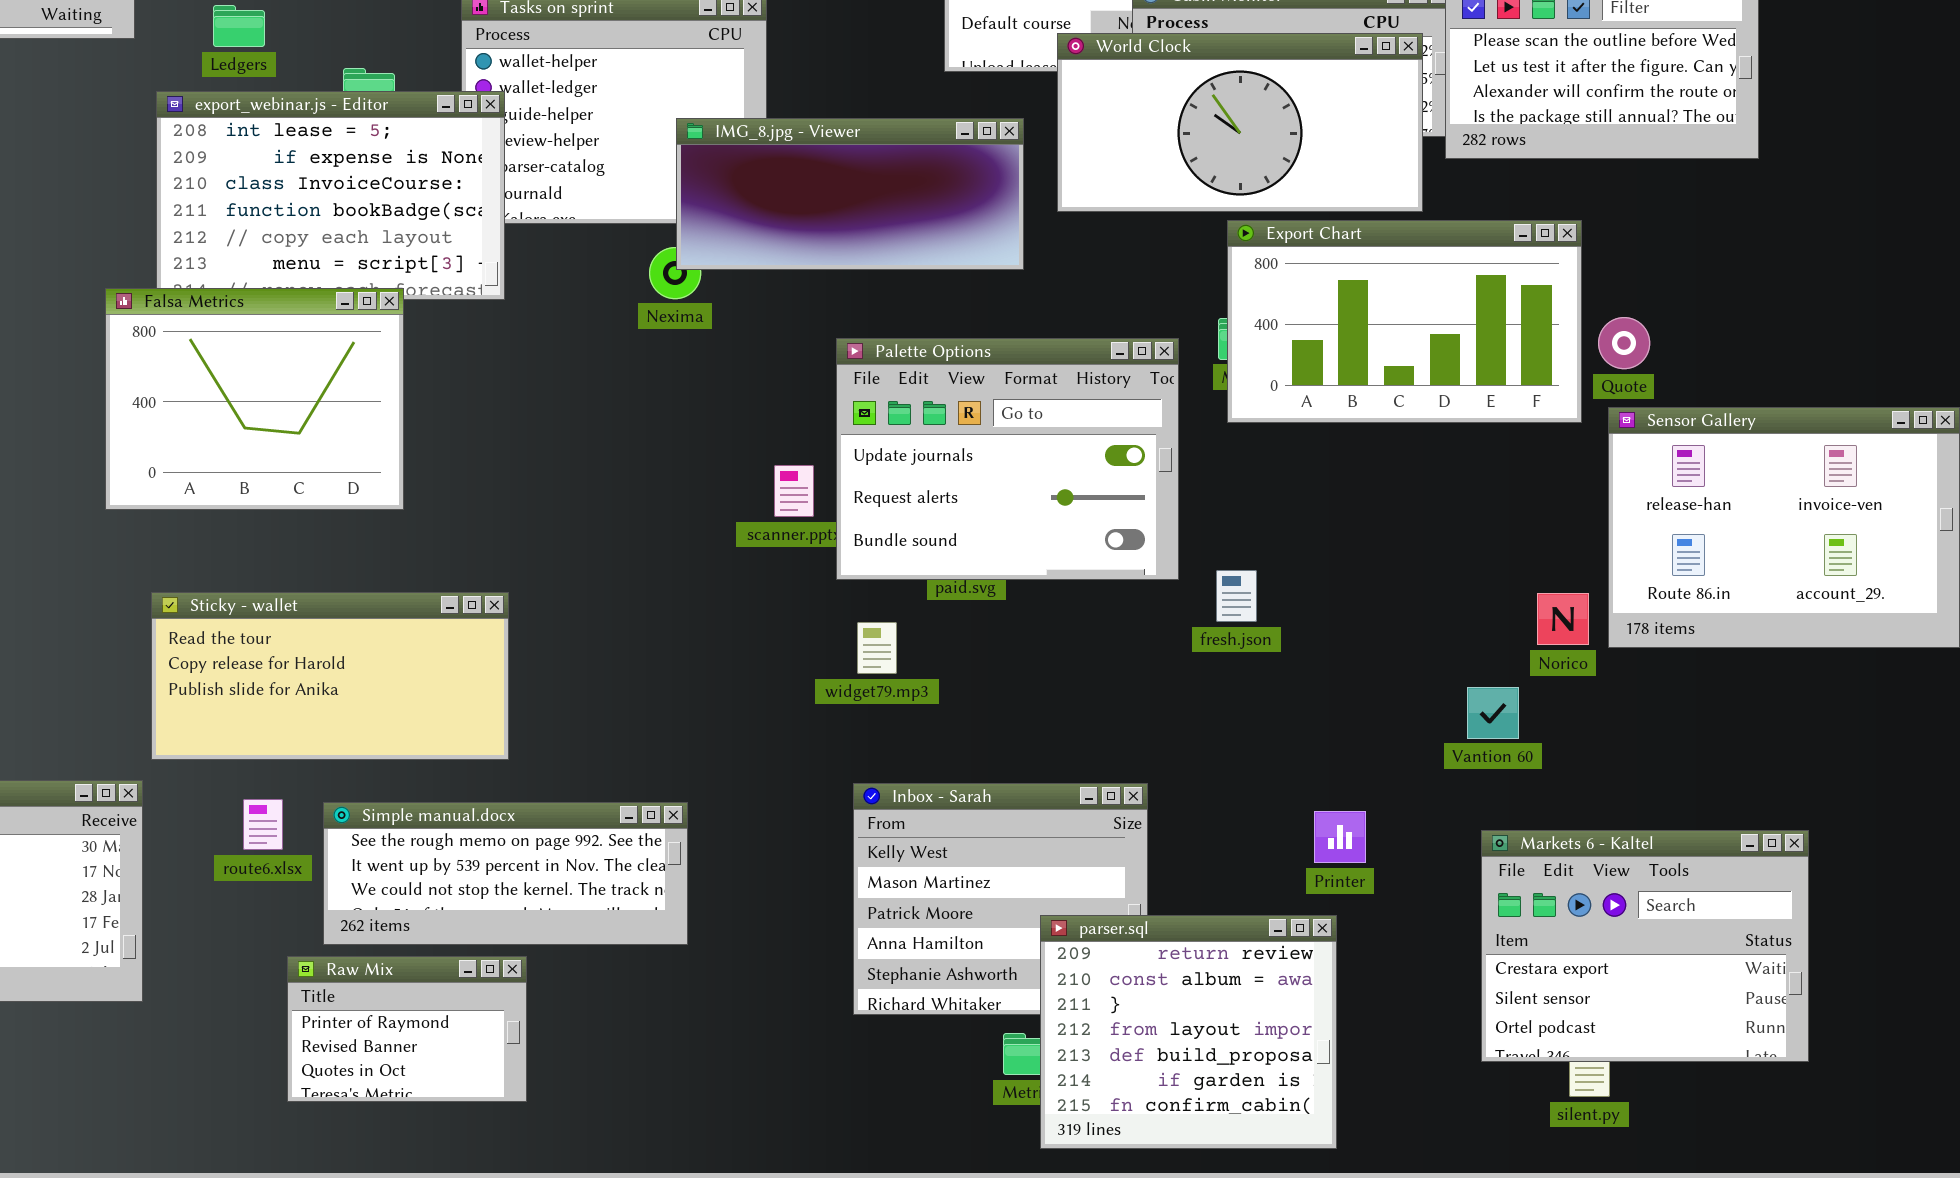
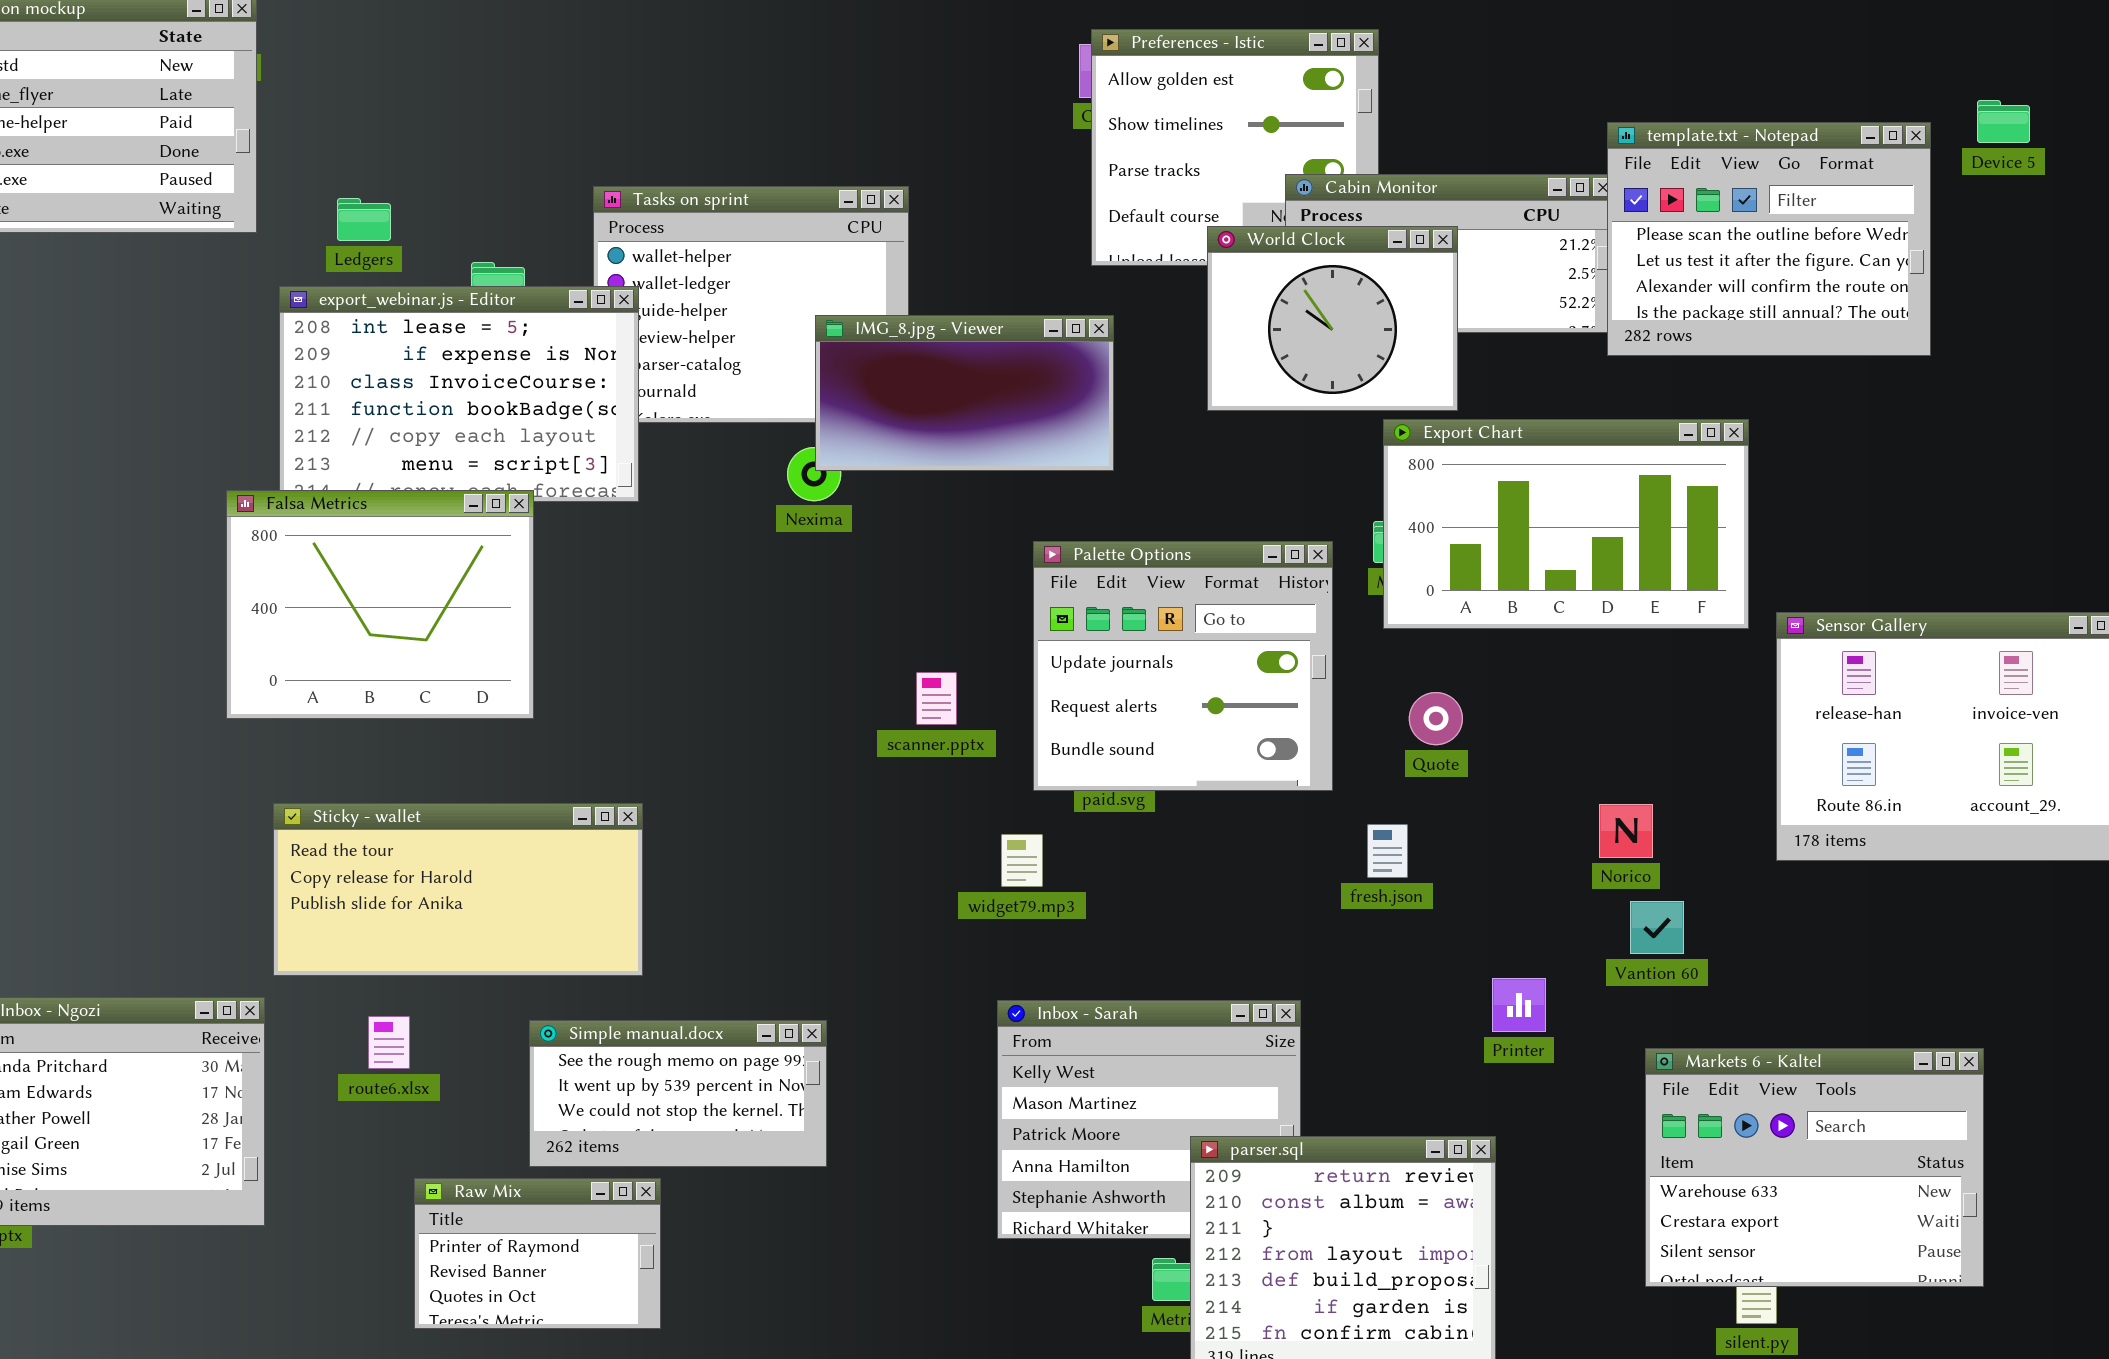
World Clock: [1057,33,1423,212] -> [1207,226,1458,411], resized
IMG_8.jpg - Viewer: [676,118,1024,270] -> [815,315,1114,471], resized
Quote: [1598,317,1650,369] -> [1409,692,1463,745], moved
Palette Options: [836,338,1179,580] -> [1033,541,1333,791], resized
fresh.json: [1216,570,1257,622] -> [1367,824,1408,878], moved
Norico: [1537,593,1589,645] -> [1599,804,1653,858], moved
Simple manual.docx: [323,802,688,945] -> [529,1020,827,1167], resized
Printer: [1314,811,1366,863] -> [1492,978,1546,1032], moved
Markets 6 - Kaltel: [1481,830,1809,1062] -> [1645,1048,1984,1287], scrolled up 1 row

